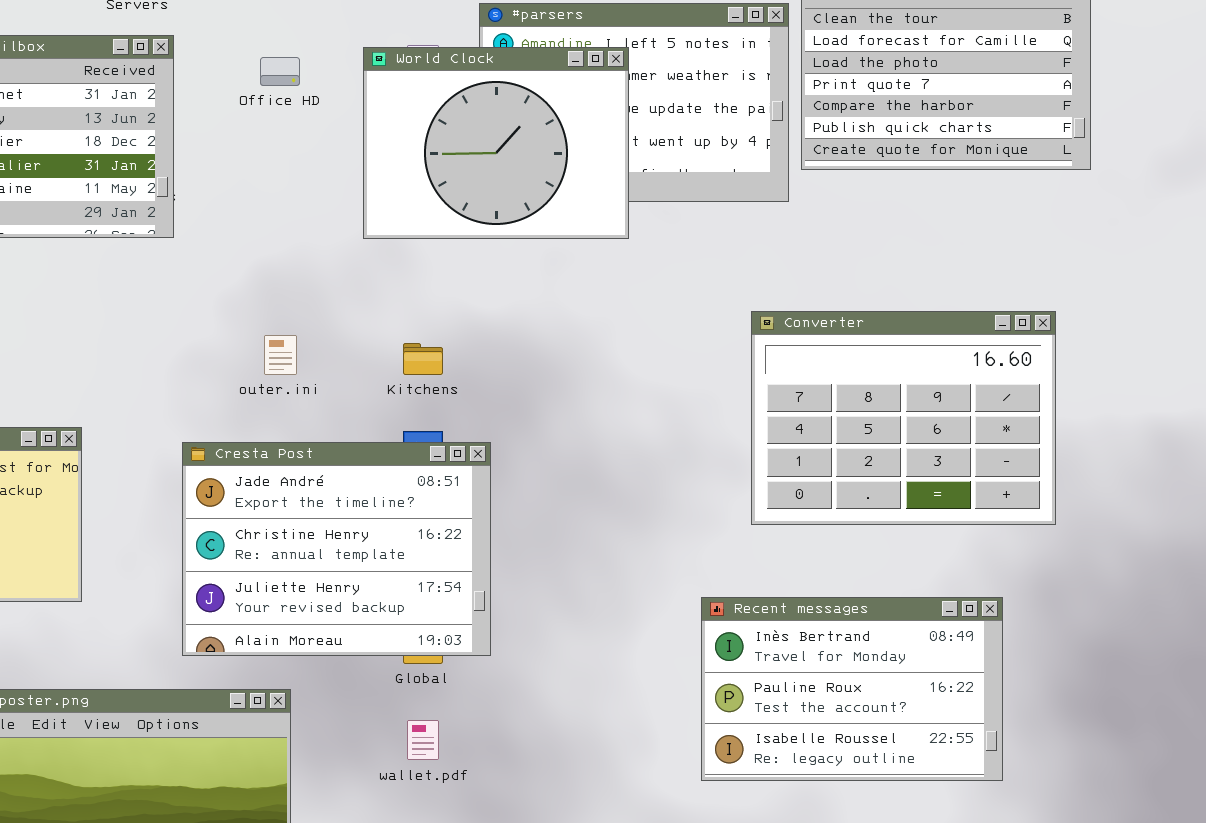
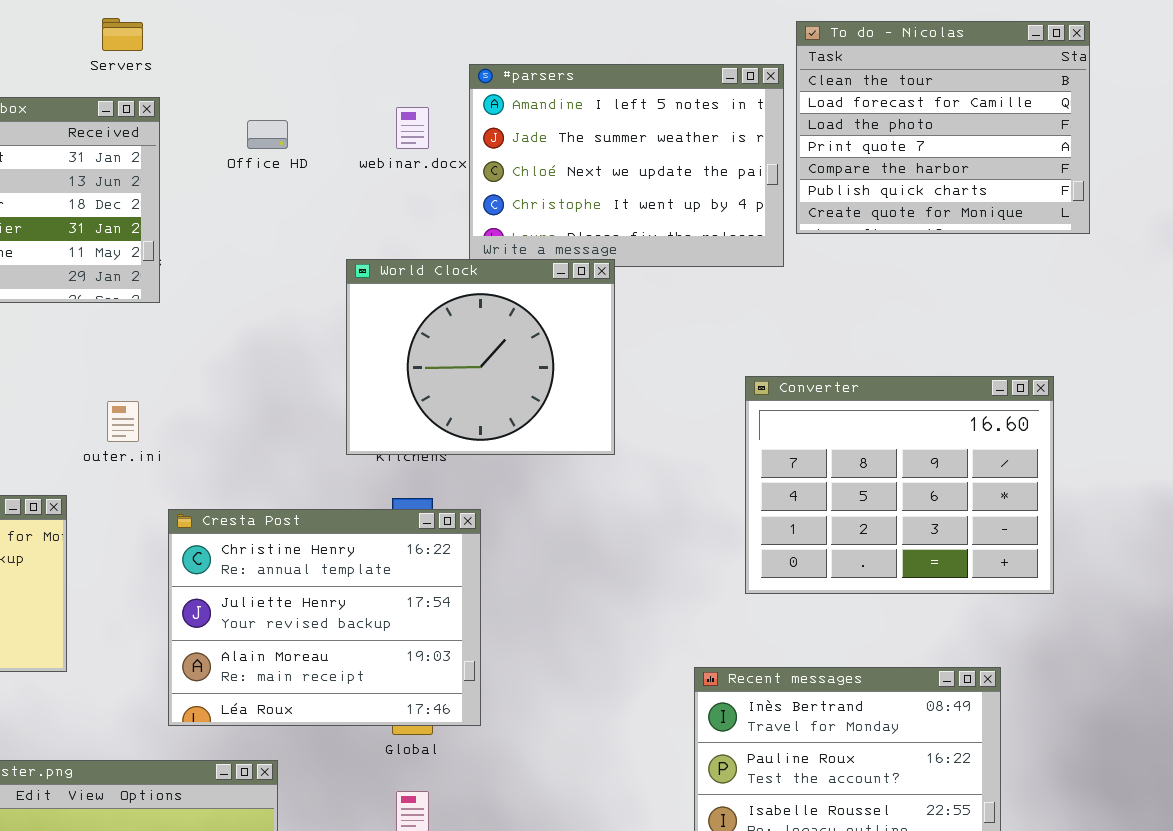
World Clock: [363,47,629,239] -> [346,259,615,455], moved
outer.ini: [264,335,297,375] -> [107,401,139,442], moved
Cresta Post: [182,442,491,656] -> [168,509,481,726], scrolled down 1 row

